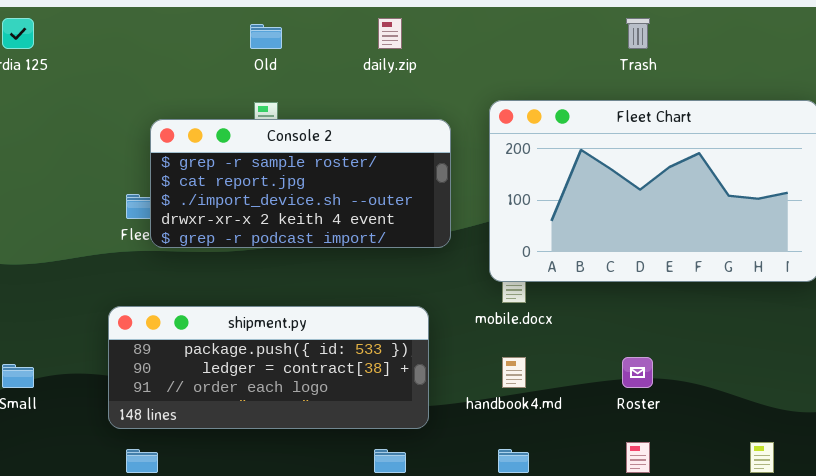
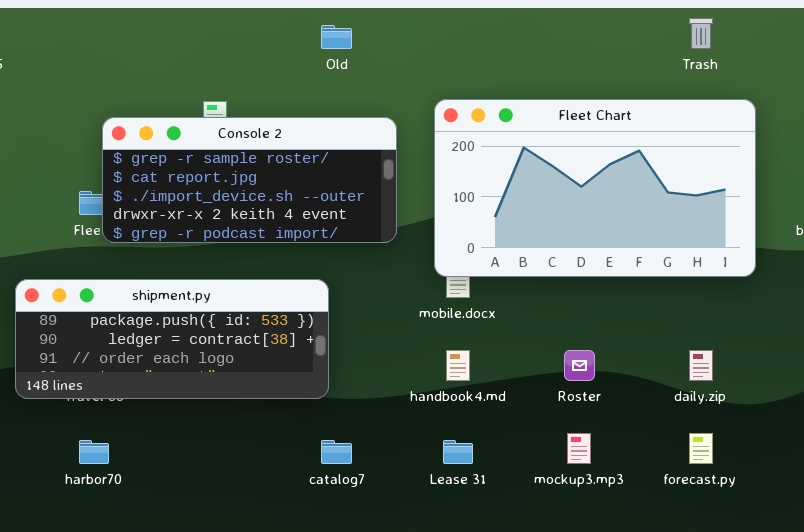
daily.zip: [378,18,402,49] -> [689,350,713,381], moved
Trash: [626,18,650,49] -> [689,18,713,49], moved
Old: [250,24,282,49] -> [321,25,352,49], moved
shipment.py: [108,306,429,429] -> [15,279,329,399], moved

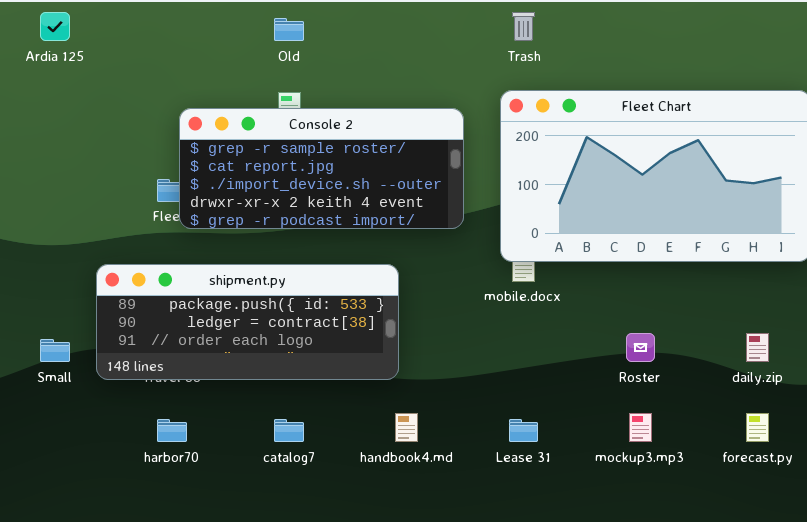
Trash: [689,18,713,49] -> [512,12,535,41], moved
Old: [321,25,352,49] -> [274,18,304,41], moved
handbook4.md: [446,350,470,381] -> [395,413,418,442], moved
catalog7: [321,440,352,464] -> [274,419,304,442], moved

